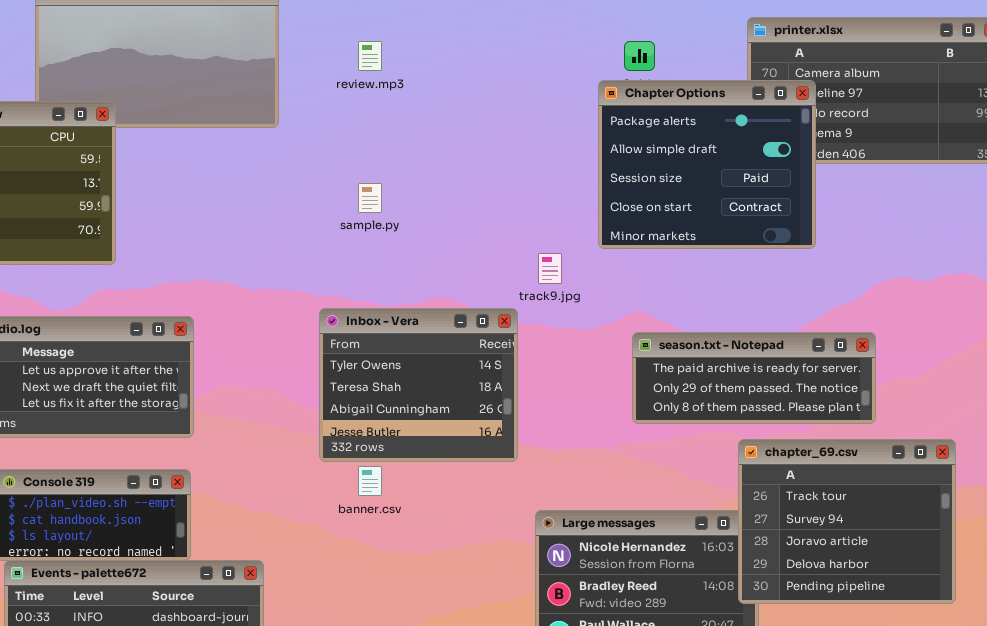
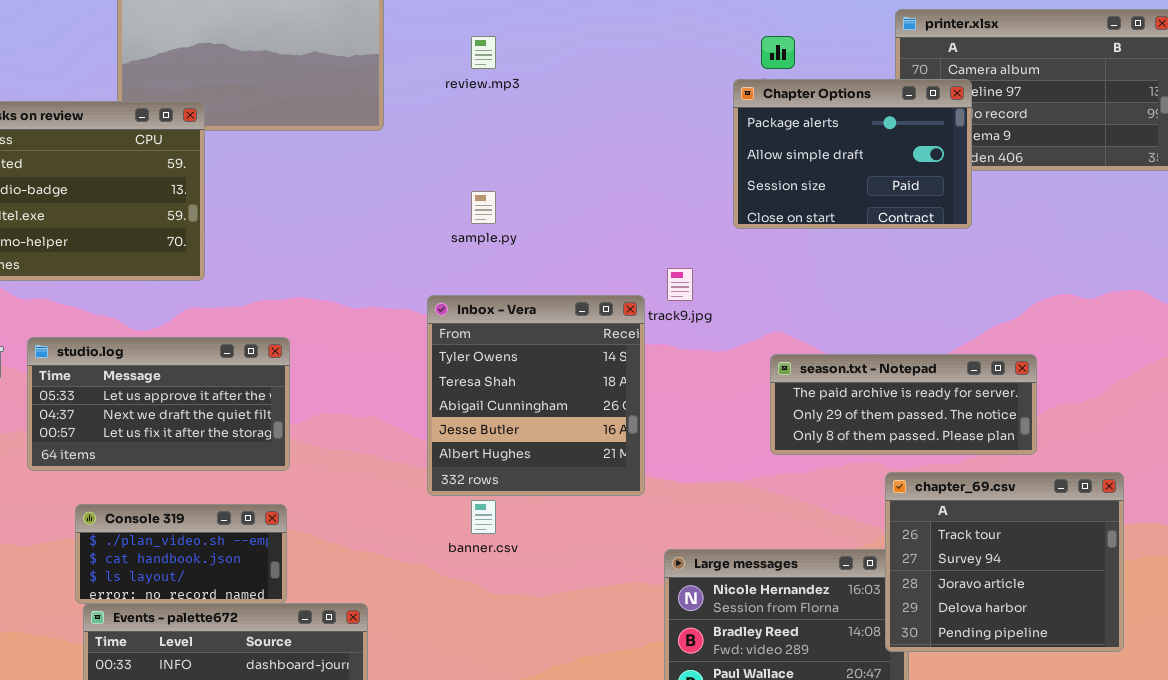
Chapter Options: [598,80,816,249] -> [733,79,972,229], resized
Inbox - Vera: [319,308,518,462] -> [427,295,645,496], resized

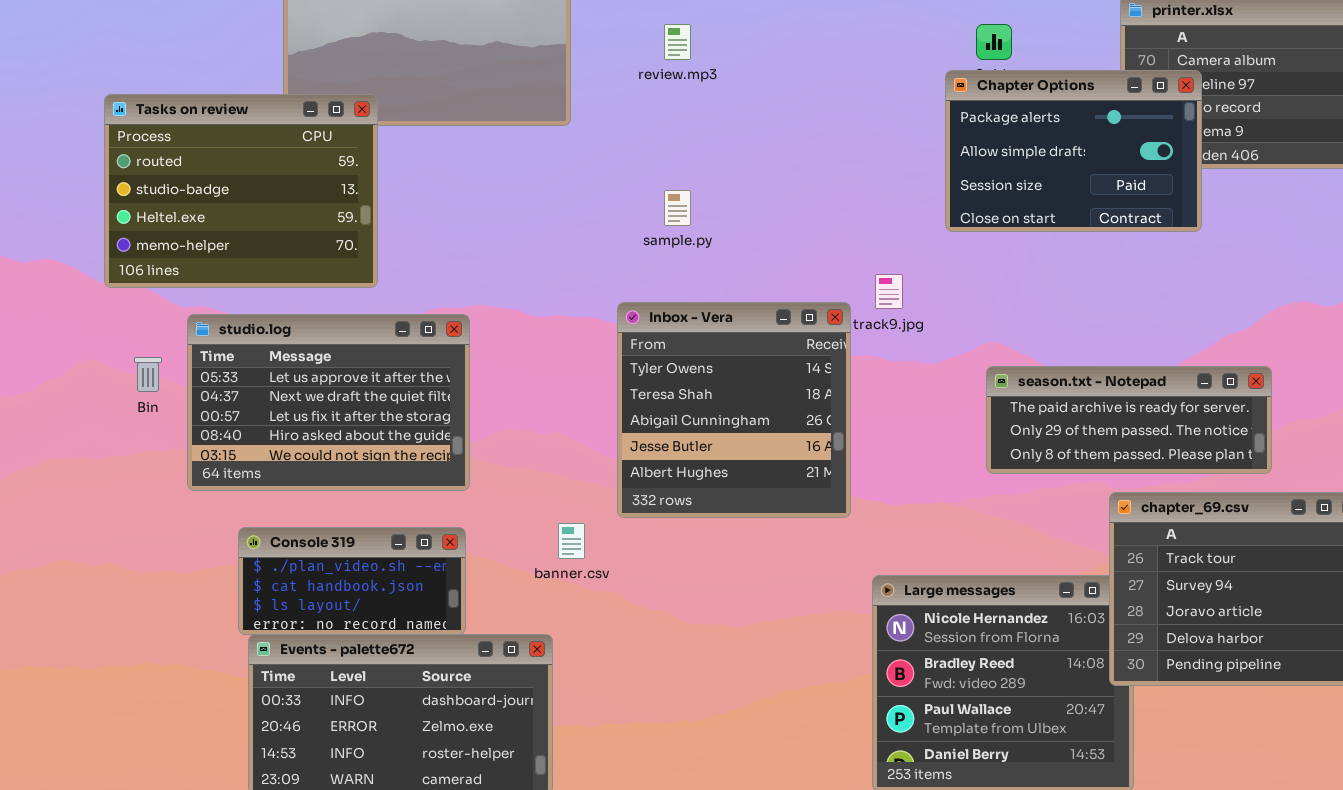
studio.log: [27,337,290,471] -> [187,314,470,491], resized
banner.csv: [471,500,496,534] -> [558,523,585,559], moved

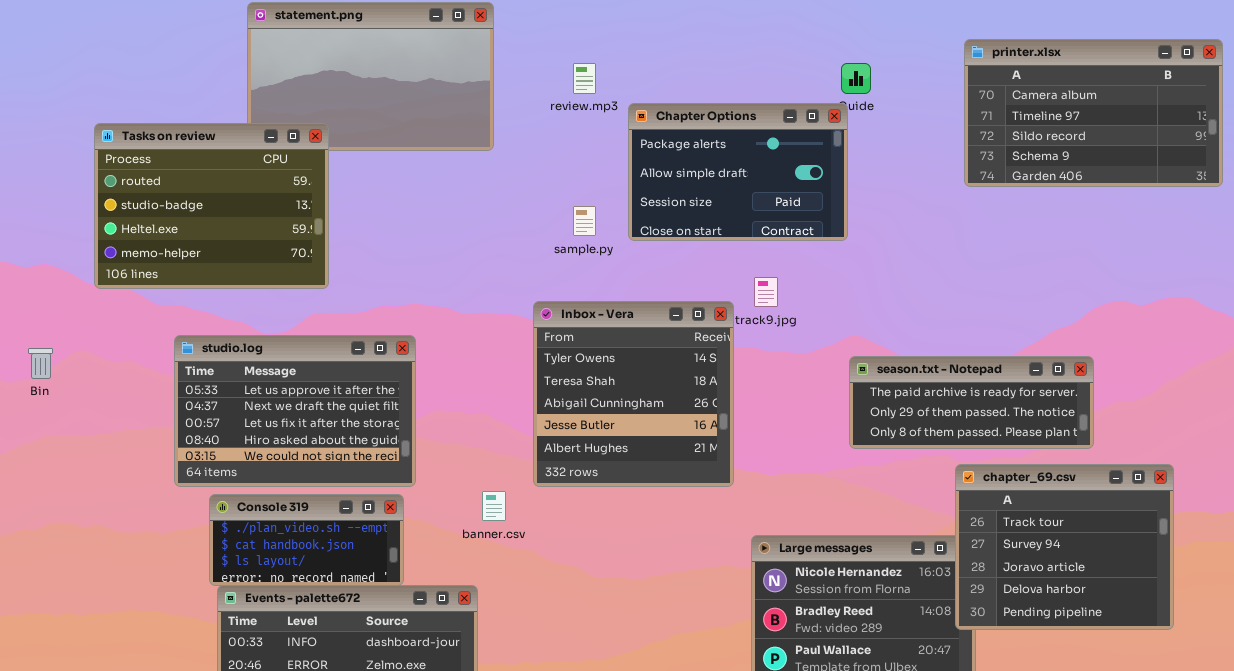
Chapter Options: [945,70,1202,232] -> [628,103,848,241], moved
studio.log: [187,314,470,491] -> [174,335,416,487], moved
Bin: [134,357,162,392] -> [28,348,53,379], moved

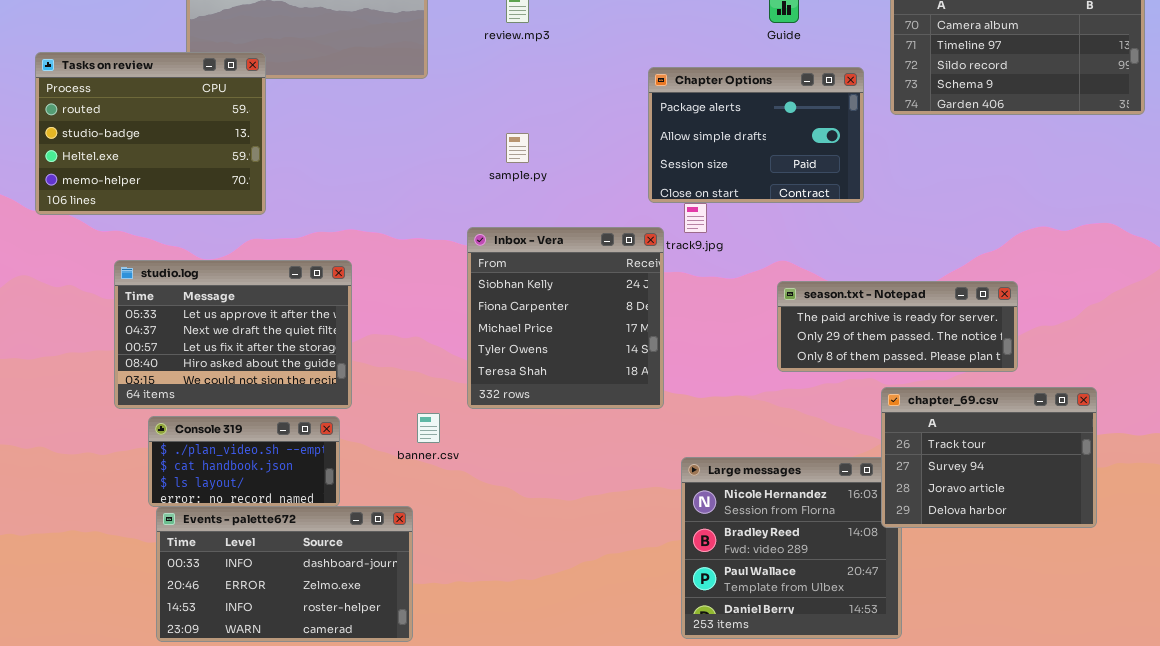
Chapter Options: [628,103,848,241] -> [648,67,864,203], moved
Inbox - Vera: [533,301,734,487] -> [467,227,664,409], scrolled up 3 rows
chapter_69.csv: [955,464,1174,630] -> [881,387,1097,528], resized

